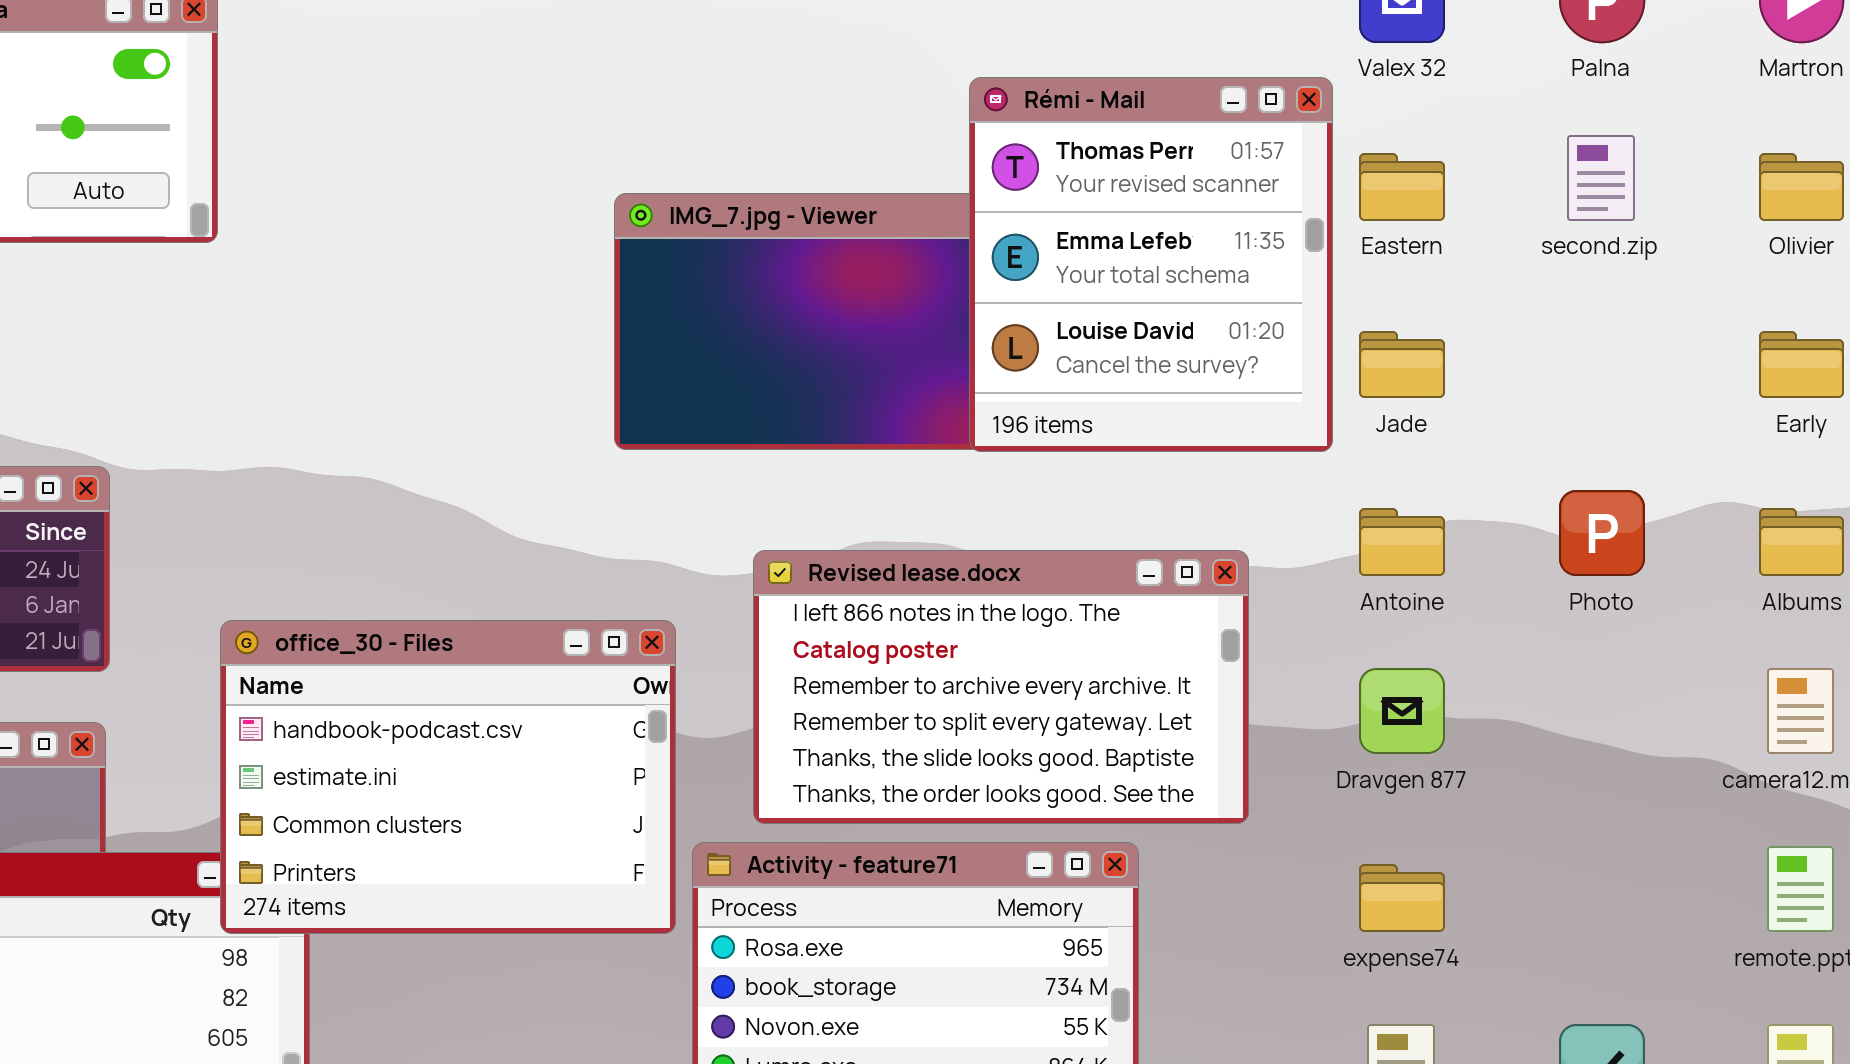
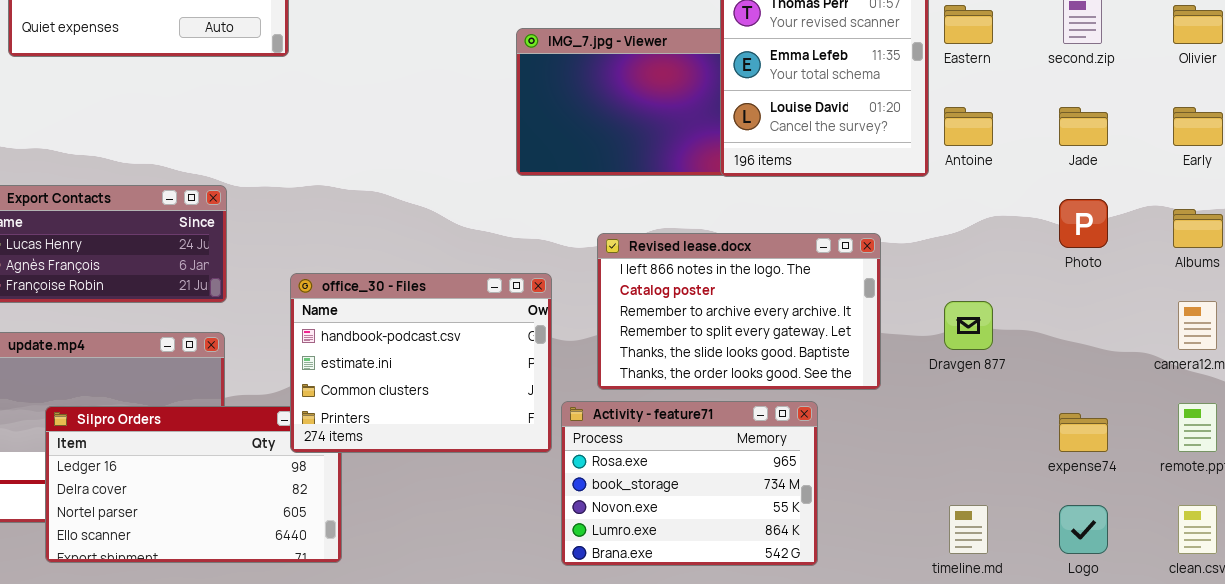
Jade: [1359,331,1445,398] -> [1059,107,1108,146], moved
Antoine: [1359,508,1445,576] -> [944,107,993,146], moved
expense74: [1359,864,1445,932] -> [1059,413,1108,452], moved

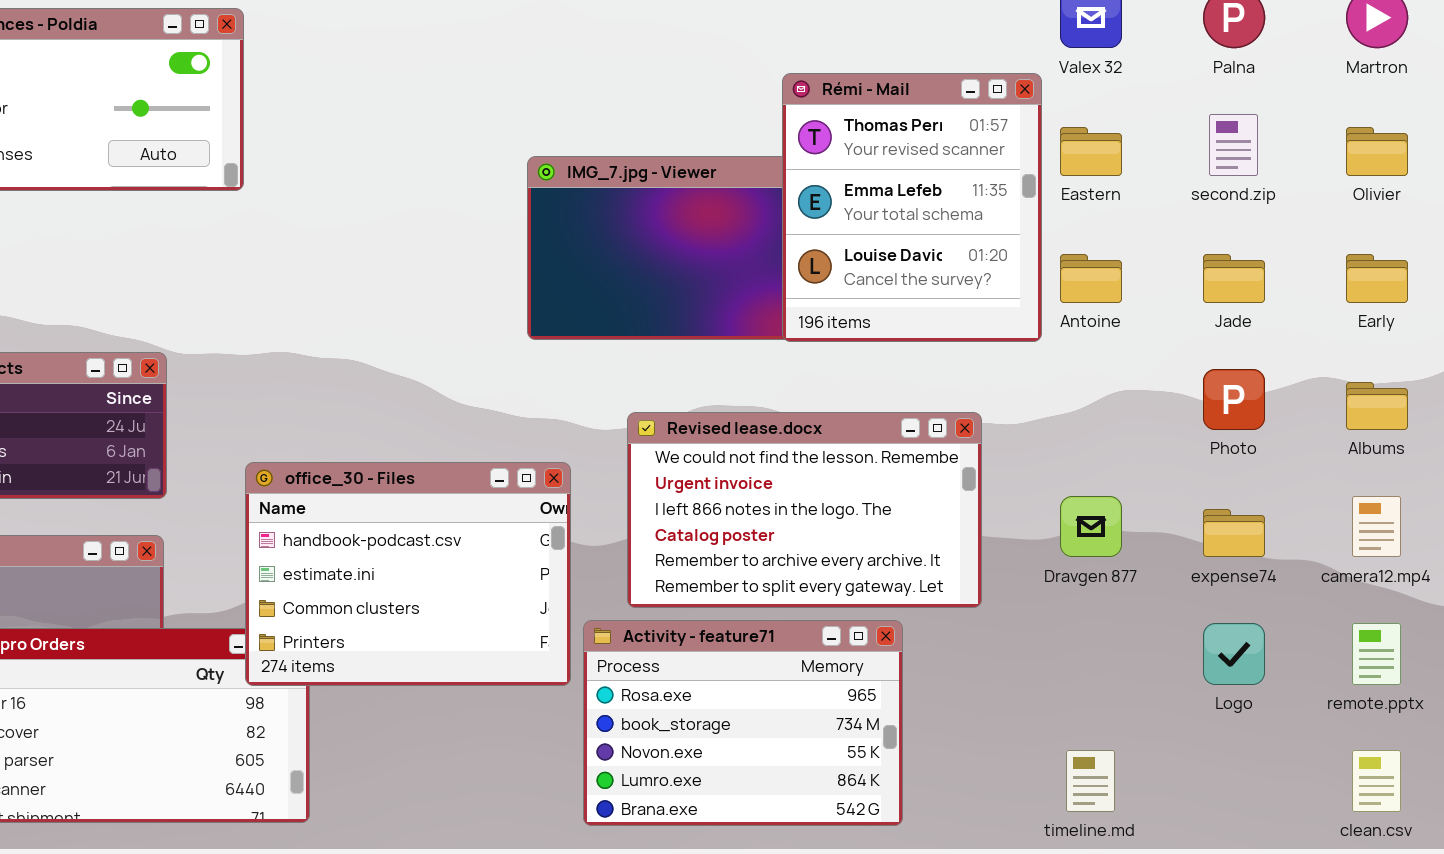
Revised lease.docx: [597,233,881,390] -> [627,412,982,608], scrolled up 2 rows
expense74: [1059,413,1108,452] -> [1203,509,1265,557], moved
Logo: [1059,505,1108,554] -> [1203,623,1265,685], moved

